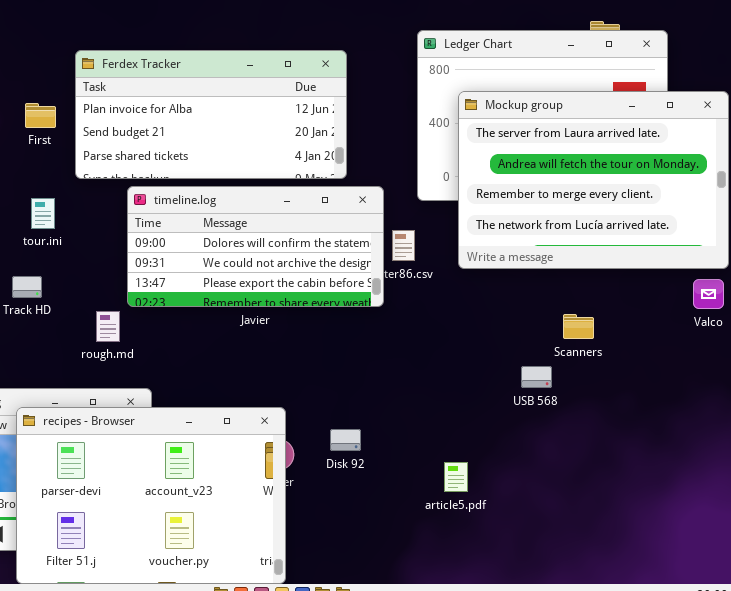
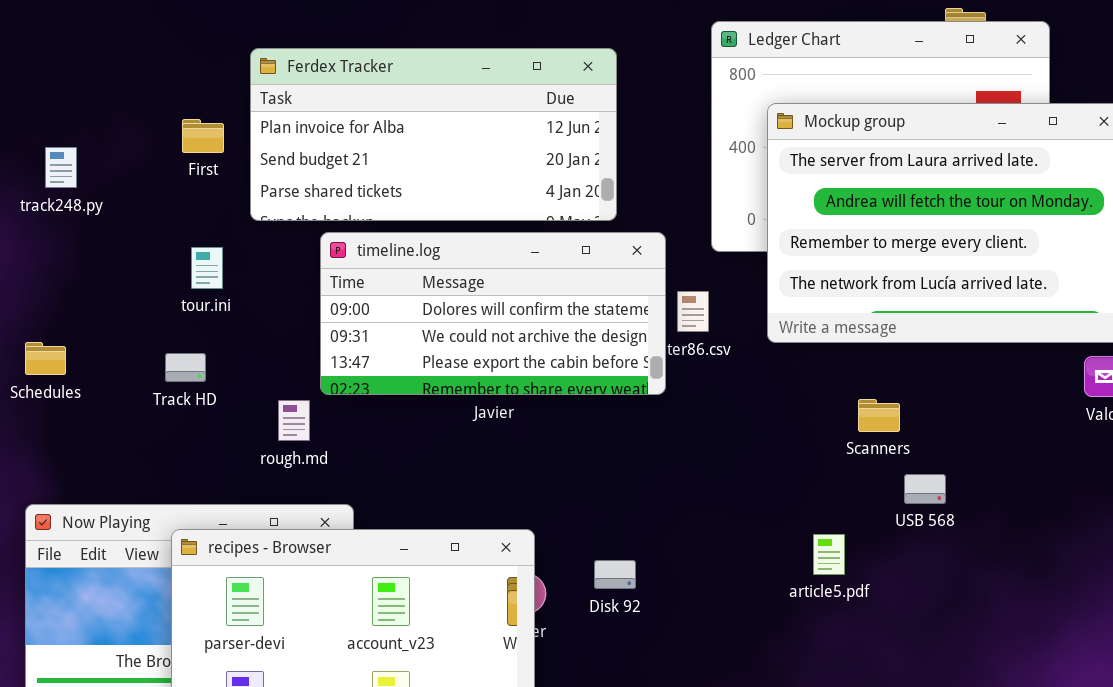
Scanners: [563,314,594,339] -> [858,399,900,432], moved
USB 568: [521,366,552,388] -> [904,474,946,504], moved
article5.pdf: [444,462,468,492] -> [813,534,845,575], moved

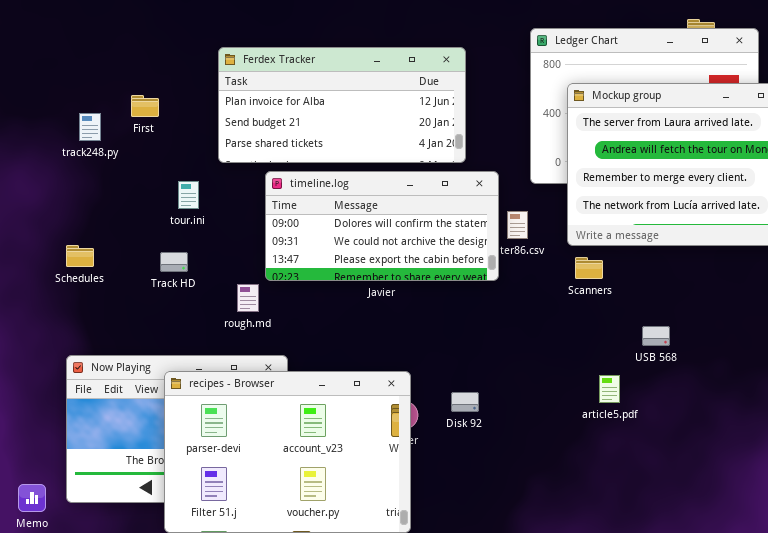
First: [182,119,224,153] -> [131,95,159,117], moved
Scanners: [858,399,900,432] -> [575,257,603,279], moved
USB 568: [904,474,946,504] -> [642,326,670,346], moved

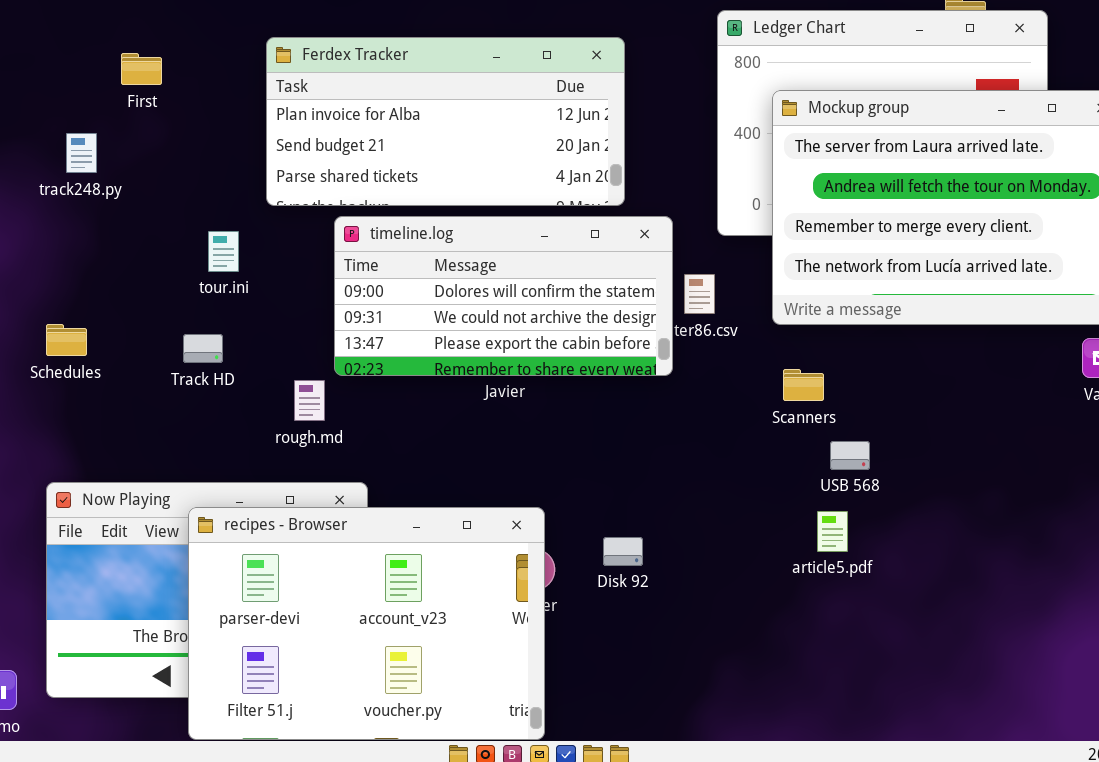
First: [131,95,159,117] -> [121,53,162,85], moved
Scanners: [575,257,603,279] -> [783,369,824,401], moved
USB 568: [642,326,670,346] -> [830,441,870,470], moved

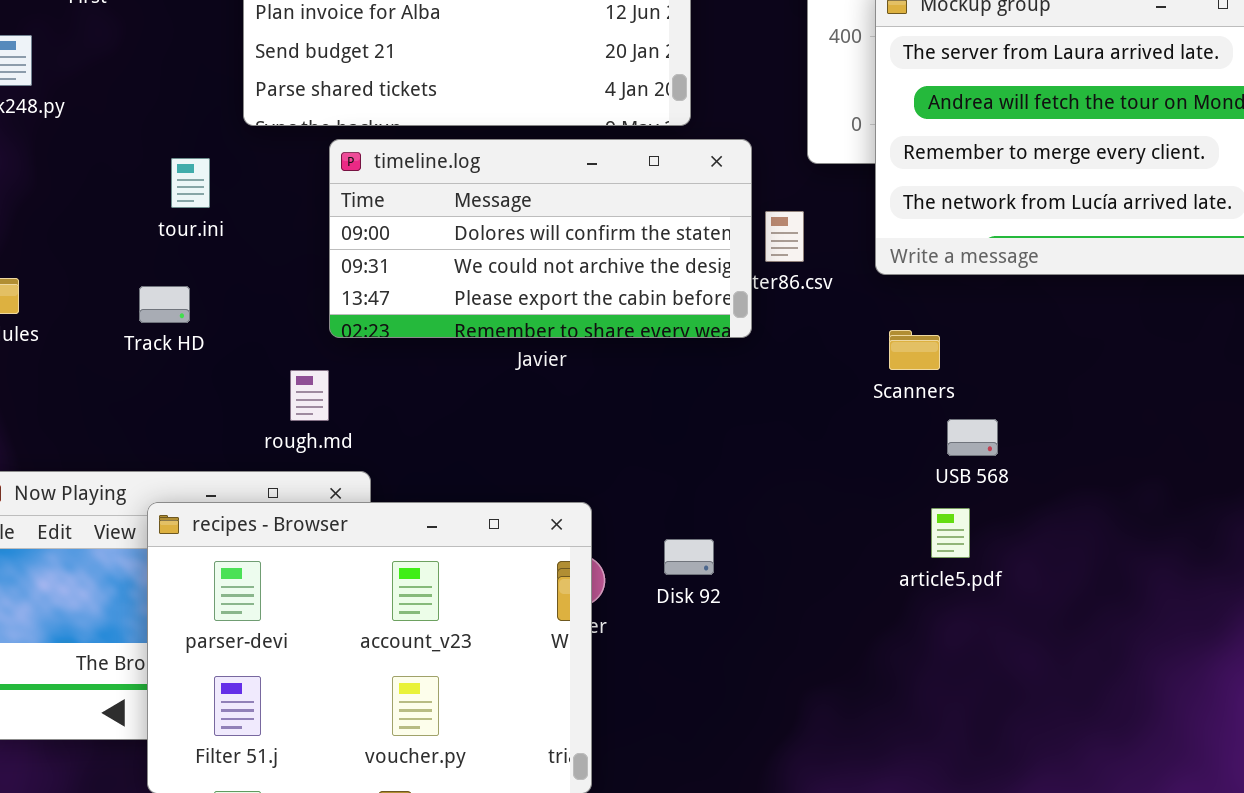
rough.md: [294,380,325,421] -> [290,370,329,421], moved

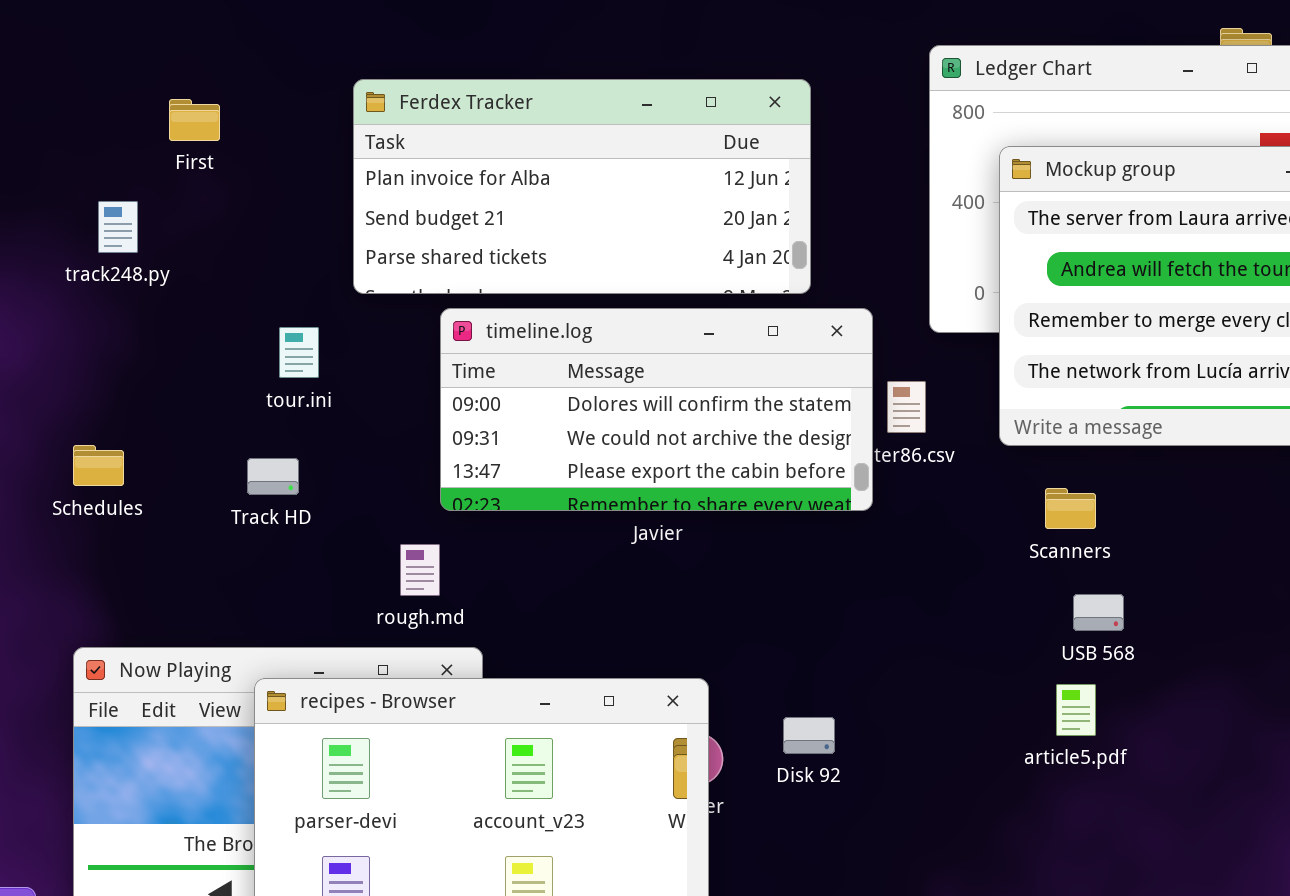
Scanners: [889,330,940,370] -> [1045,488,1096,529], moved

